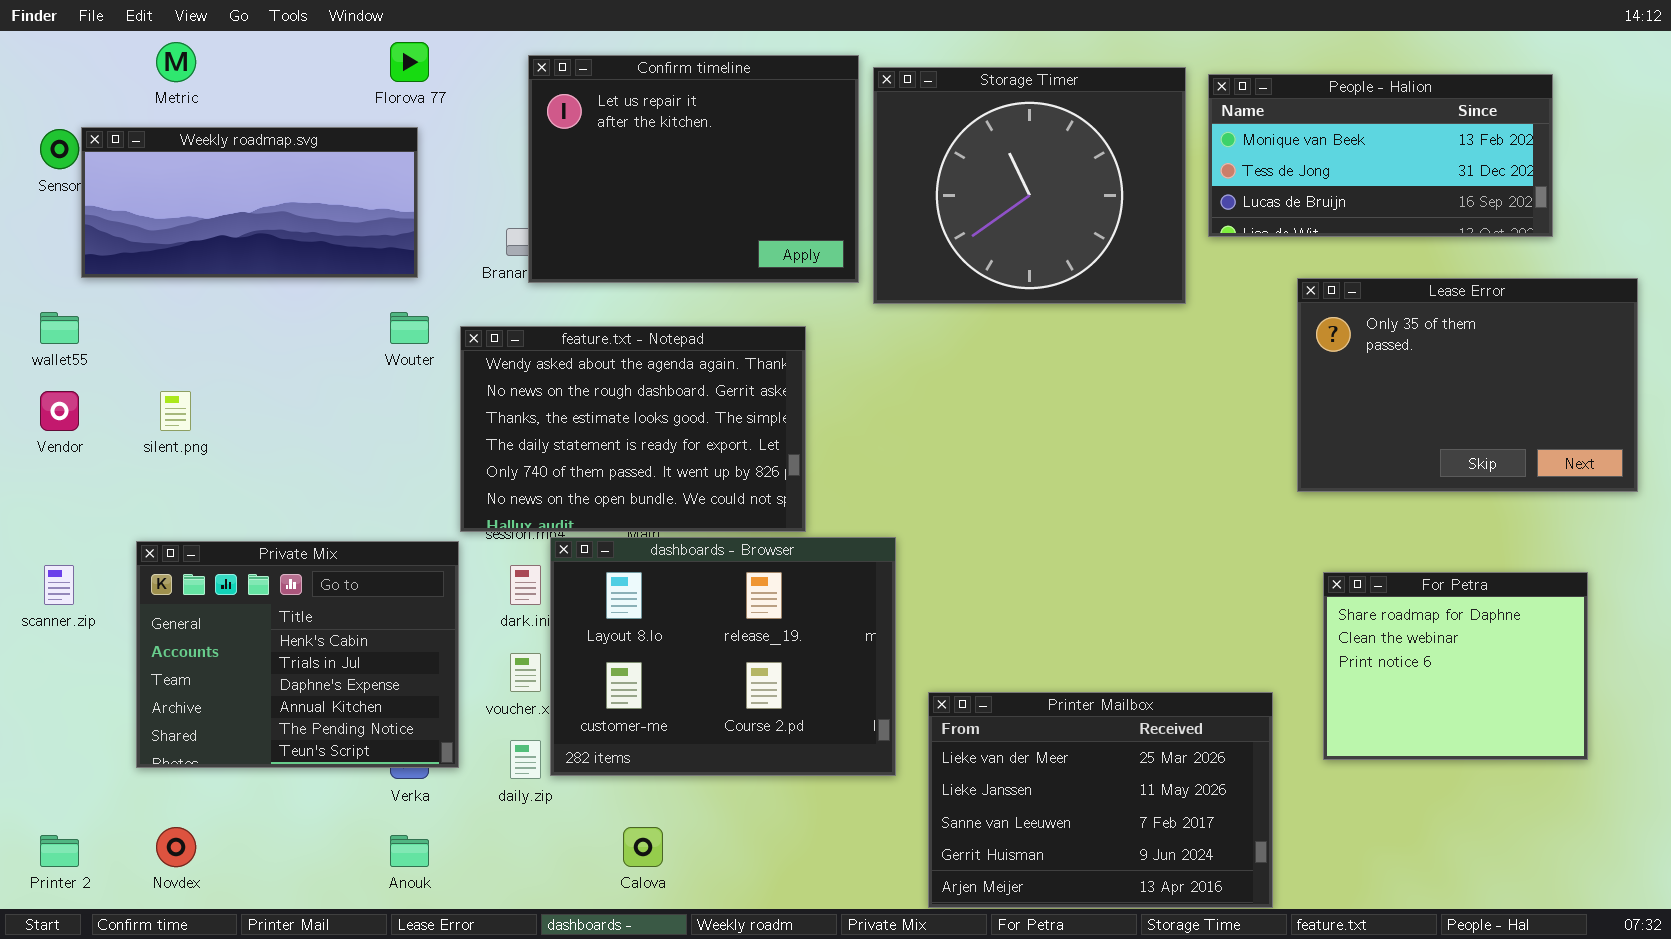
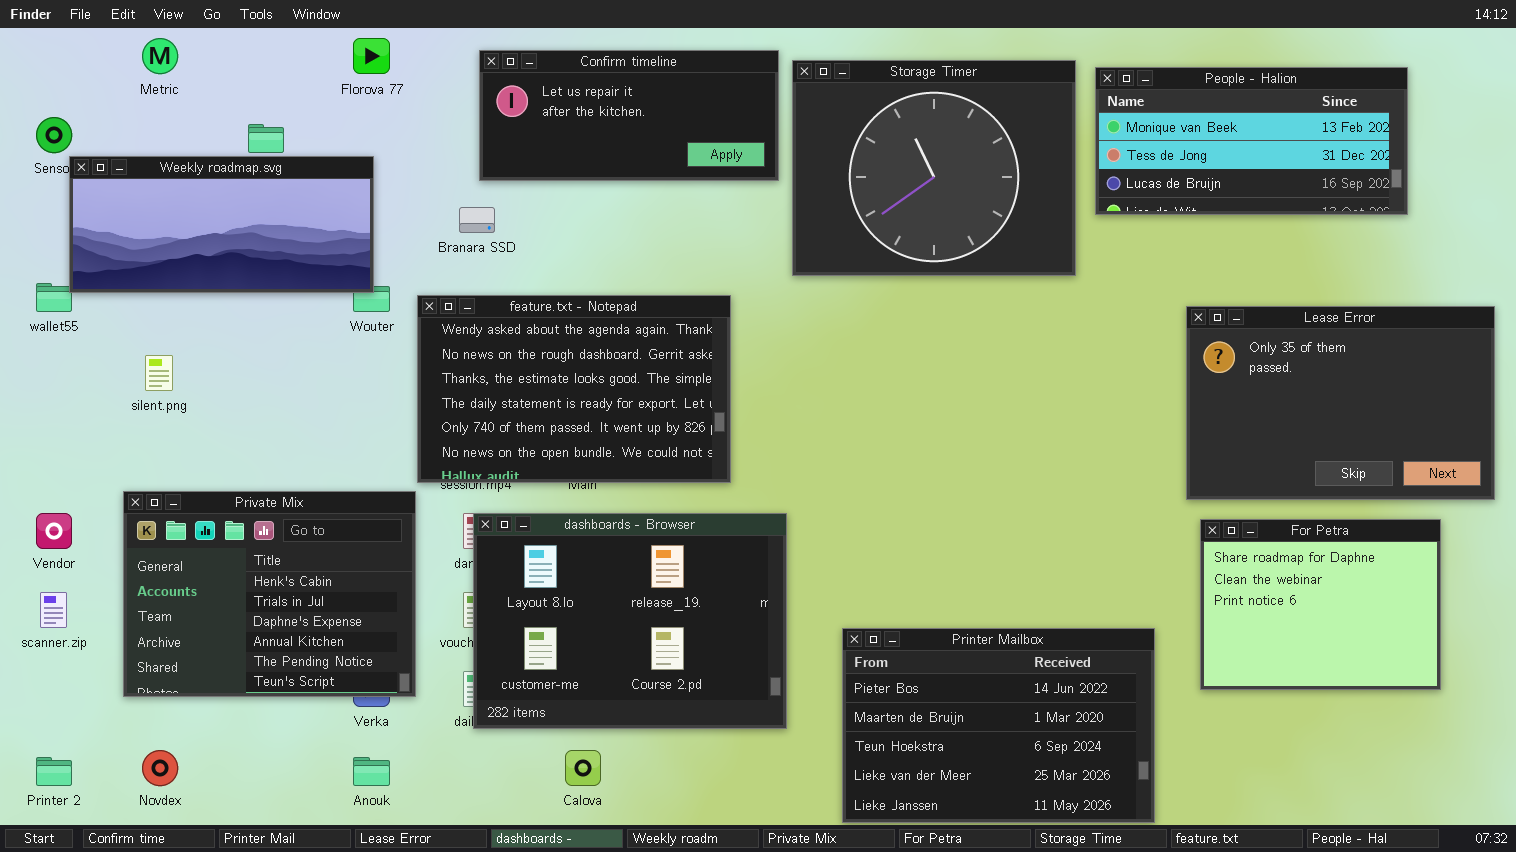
Confirm timeline: [528,55,859,283] -> [479,50,779,181], resized
Weekly roadmap.svg: [81,127,418,278] -> [69,156,374,293], moved
Lease Error: [1297,278,1638,492] -> [1186,306,1495,500], moved
Vendor: [40,391,79,431] -> [36,513,72,549], moved
dashboards - Browser: [550,537,896,776] -> [473,513,787,729], moved
scanner.zip: [44,565,74,605] -> [40,592,67,628], moved
Printer Mailbox: [928,692,1273,908] -> [842,628,1155,823], scrolled up 3 rows

